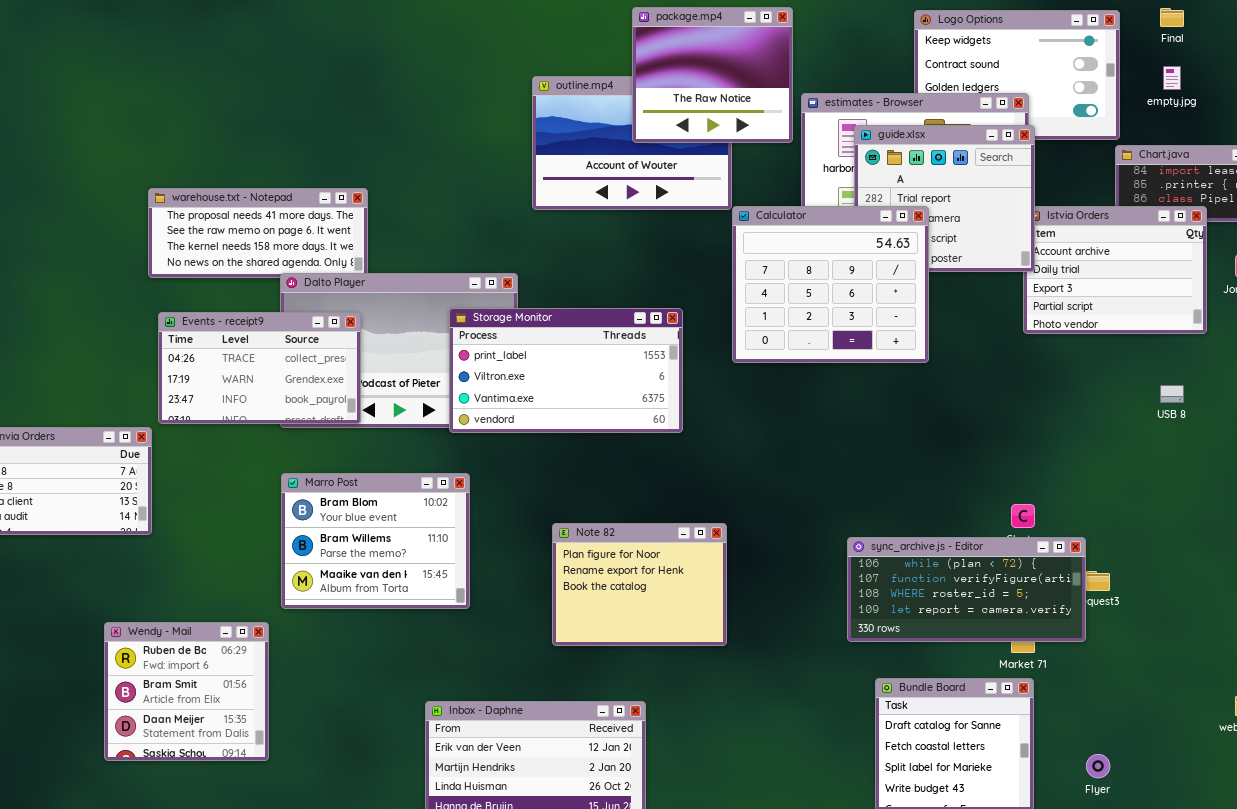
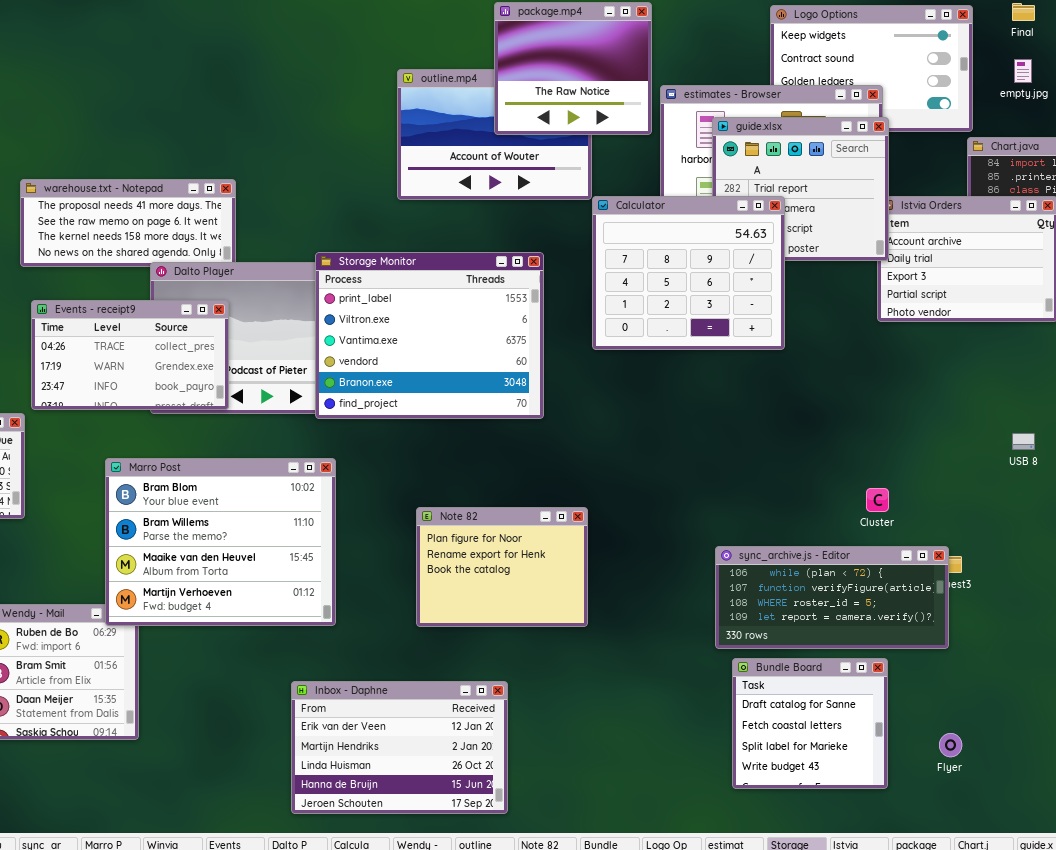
Storage Monitor: [449,308,683,433] -> [315,252,544,419], resized
USB 8: [1160,385,1184,403] -> [1012,433,1035,450], moved
Marro Post: [281,473,470,609] -> [105,458,336,626], resized
sync_archive.js - Editor: [847,537,1086,642] -> [715,546,949,649], moved

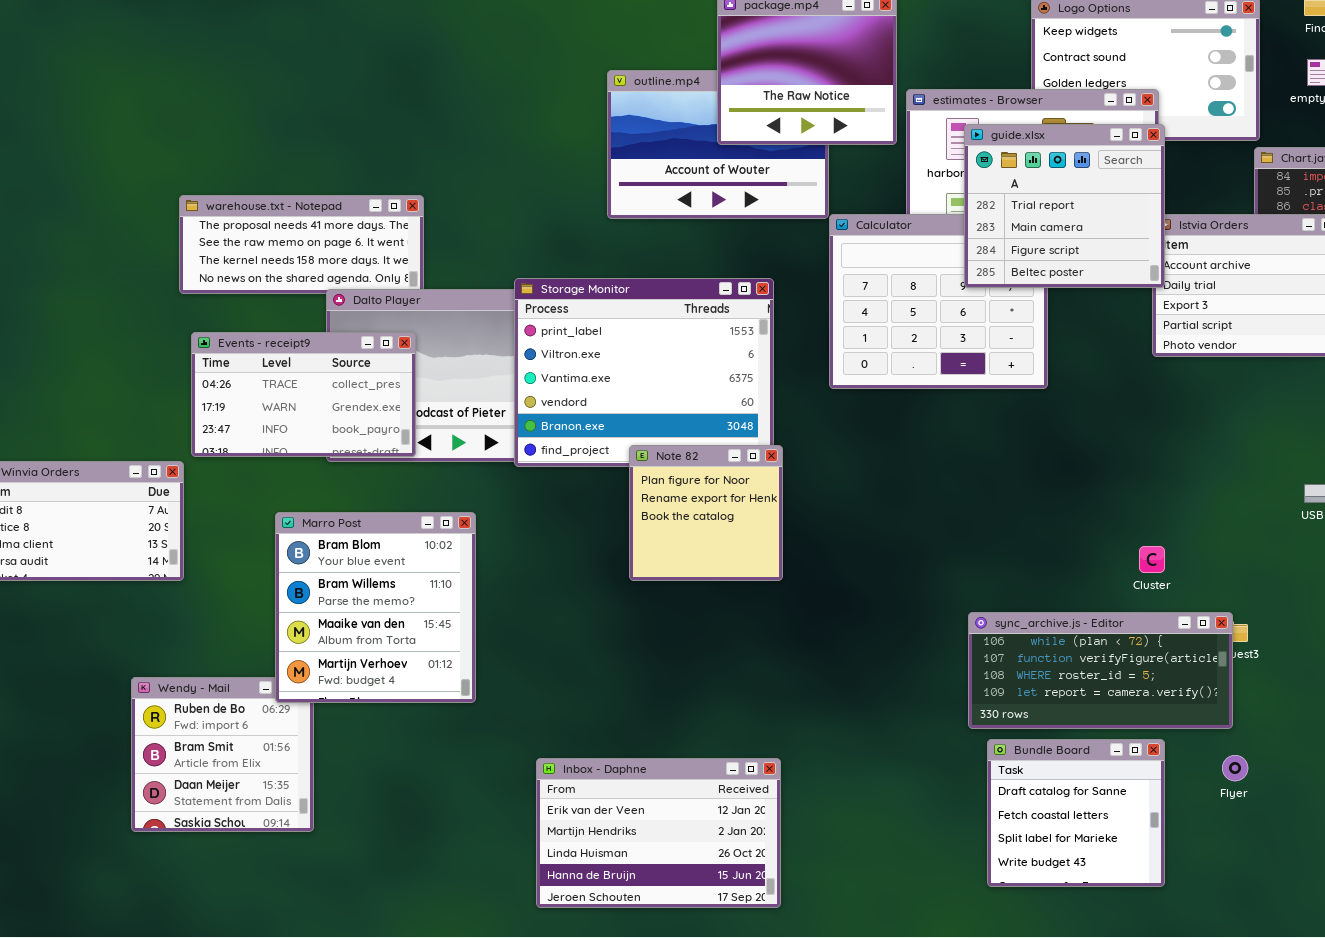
guide.xlsx: [712,117,889,261] -> [964,124,1165,288], raised
Marro Post: [105,458,336,626] -> [275,512,476,703], resized
Note 82: [416,507,588,627] -> [629,445,783,581], moved, resized
Inbox - Daphne: [291,681,508,814] -> [536,758,781,908], moved
Flyer: [939,733,962,757] -> [1222,755,1248,781], moved

